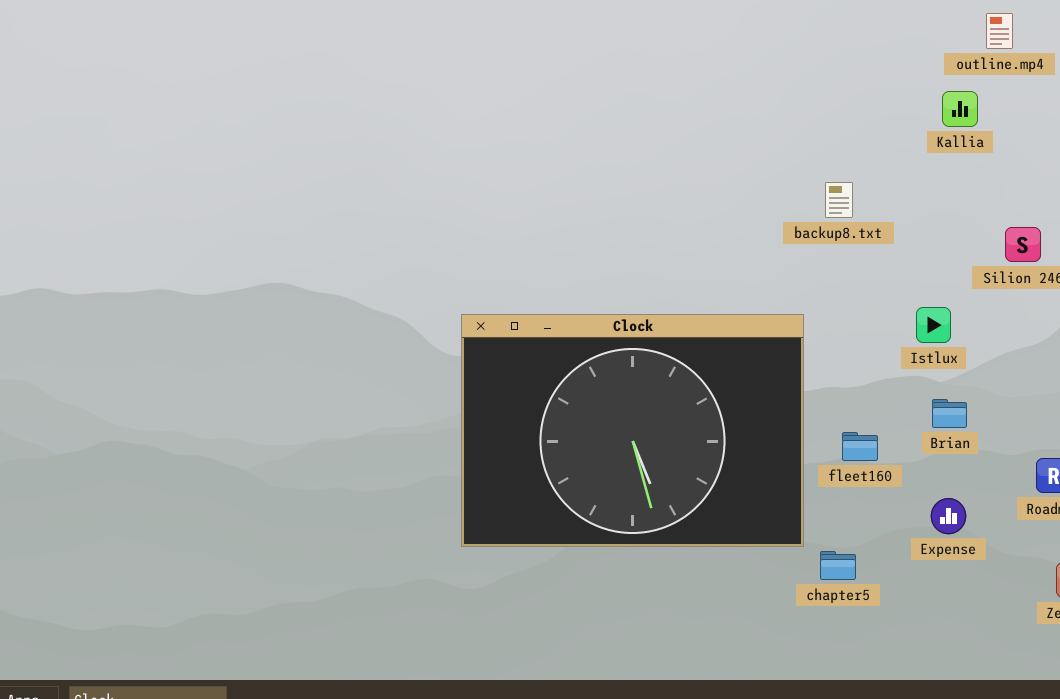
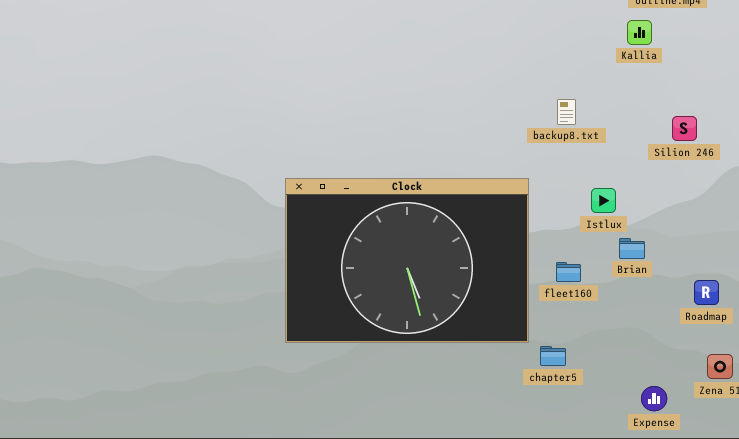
backup8.txt: [825,182,853,218] -> [557,99,576,125], moved
Istlux: [916,307,951,343] -> [591,188,616,213], moved
Expense: [931,498,966,534] -> [641,386,667,411], moved

